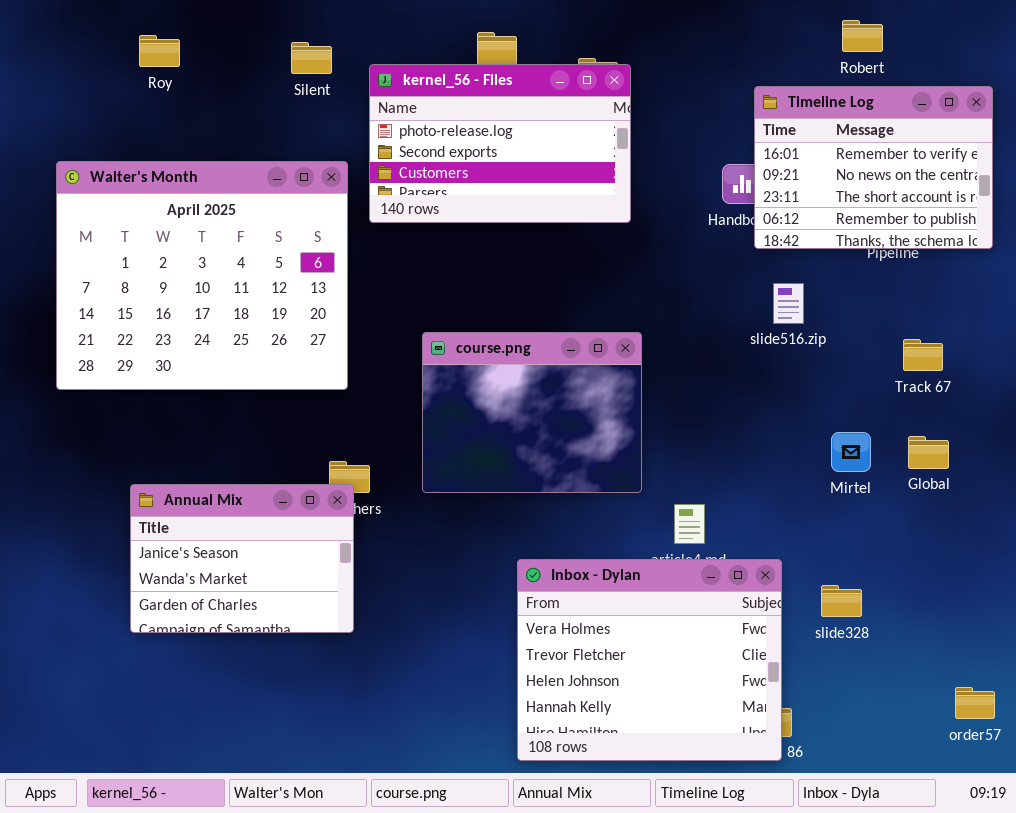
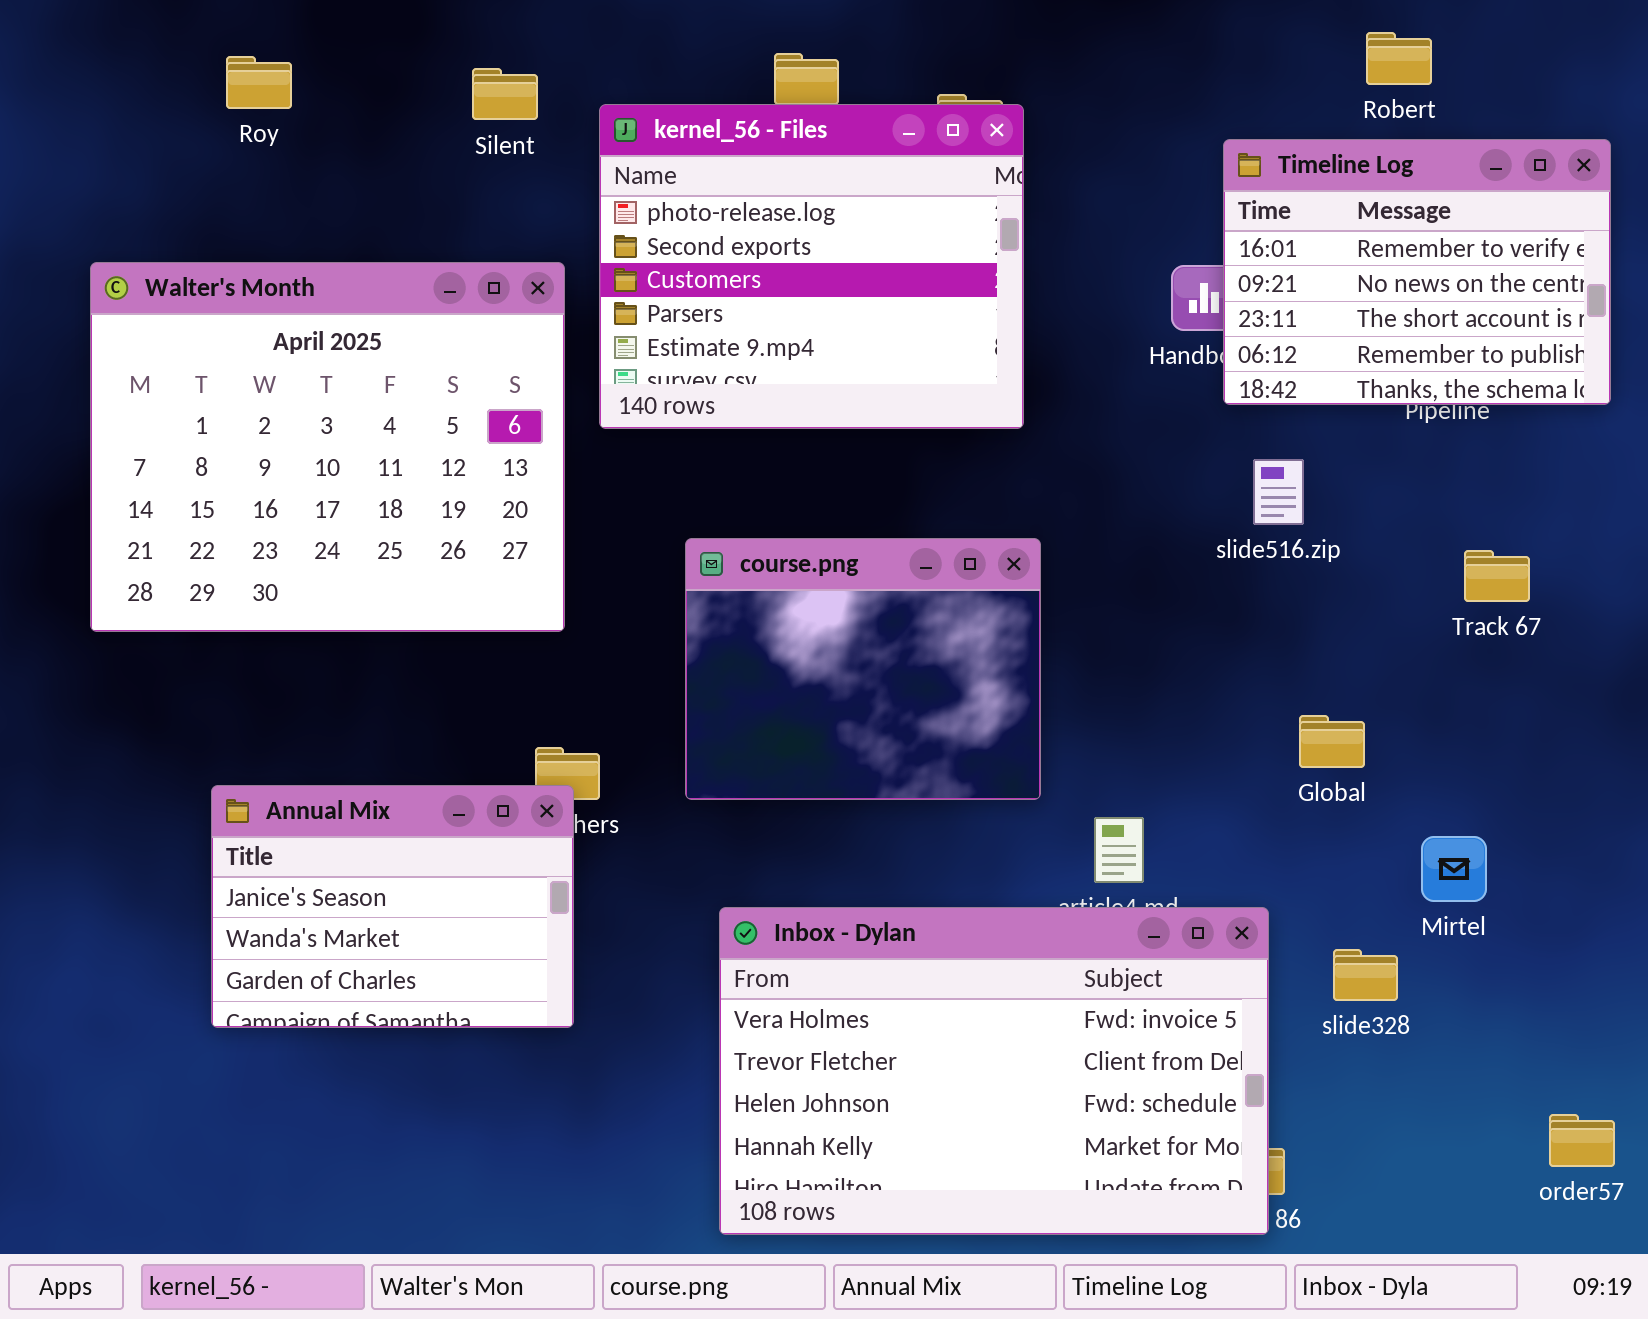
kernel_56 - Files: [369,64,631,223] -> [599,104,1024,429], resized
Mirtel: [831,432,871,472] -> [1421,836,1487,902], moved
Global: [908,436,949,469] -> [1299,715,1365,768], moved
Inbox - Dylan: [517,559,782,761] -> [719,907,1269,1235], resized

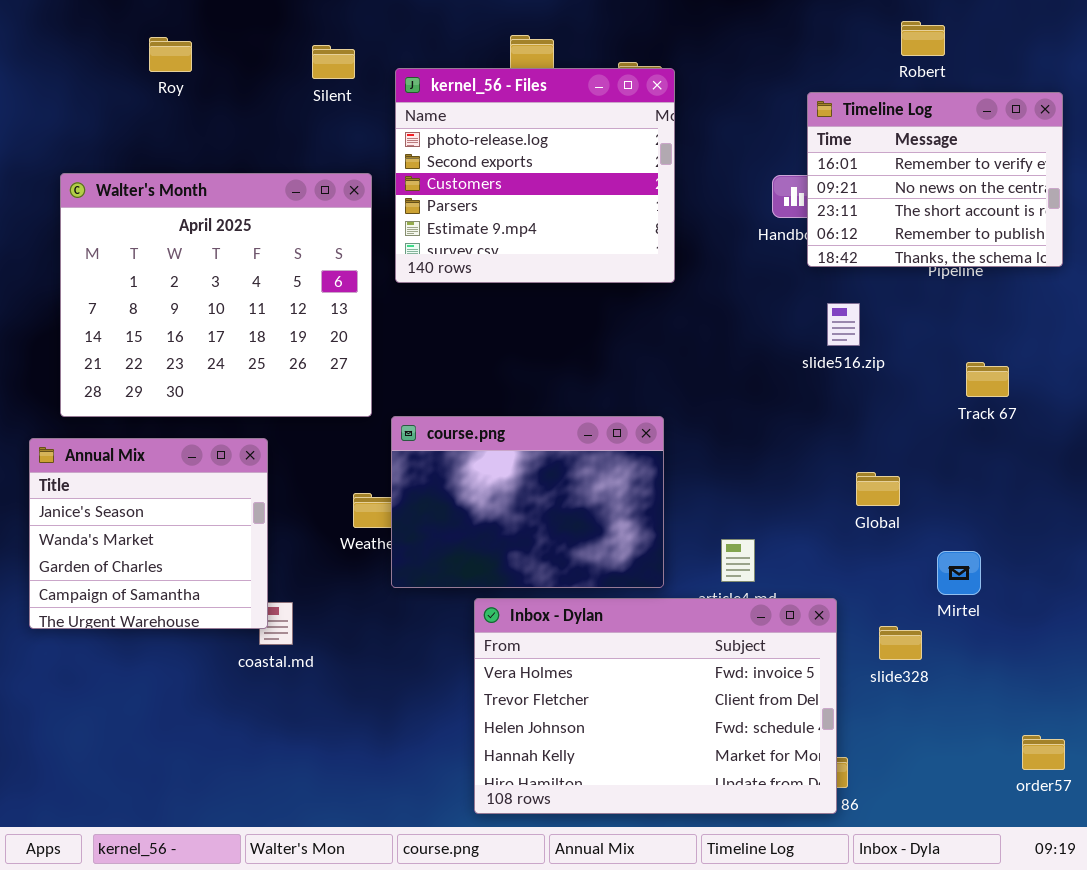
course.png: [685,538,1041,800] -> [391,416,664,588], moved, resized
Annual Mix: [211,785,574,1028] -> [29,438,268,629], moved, resized

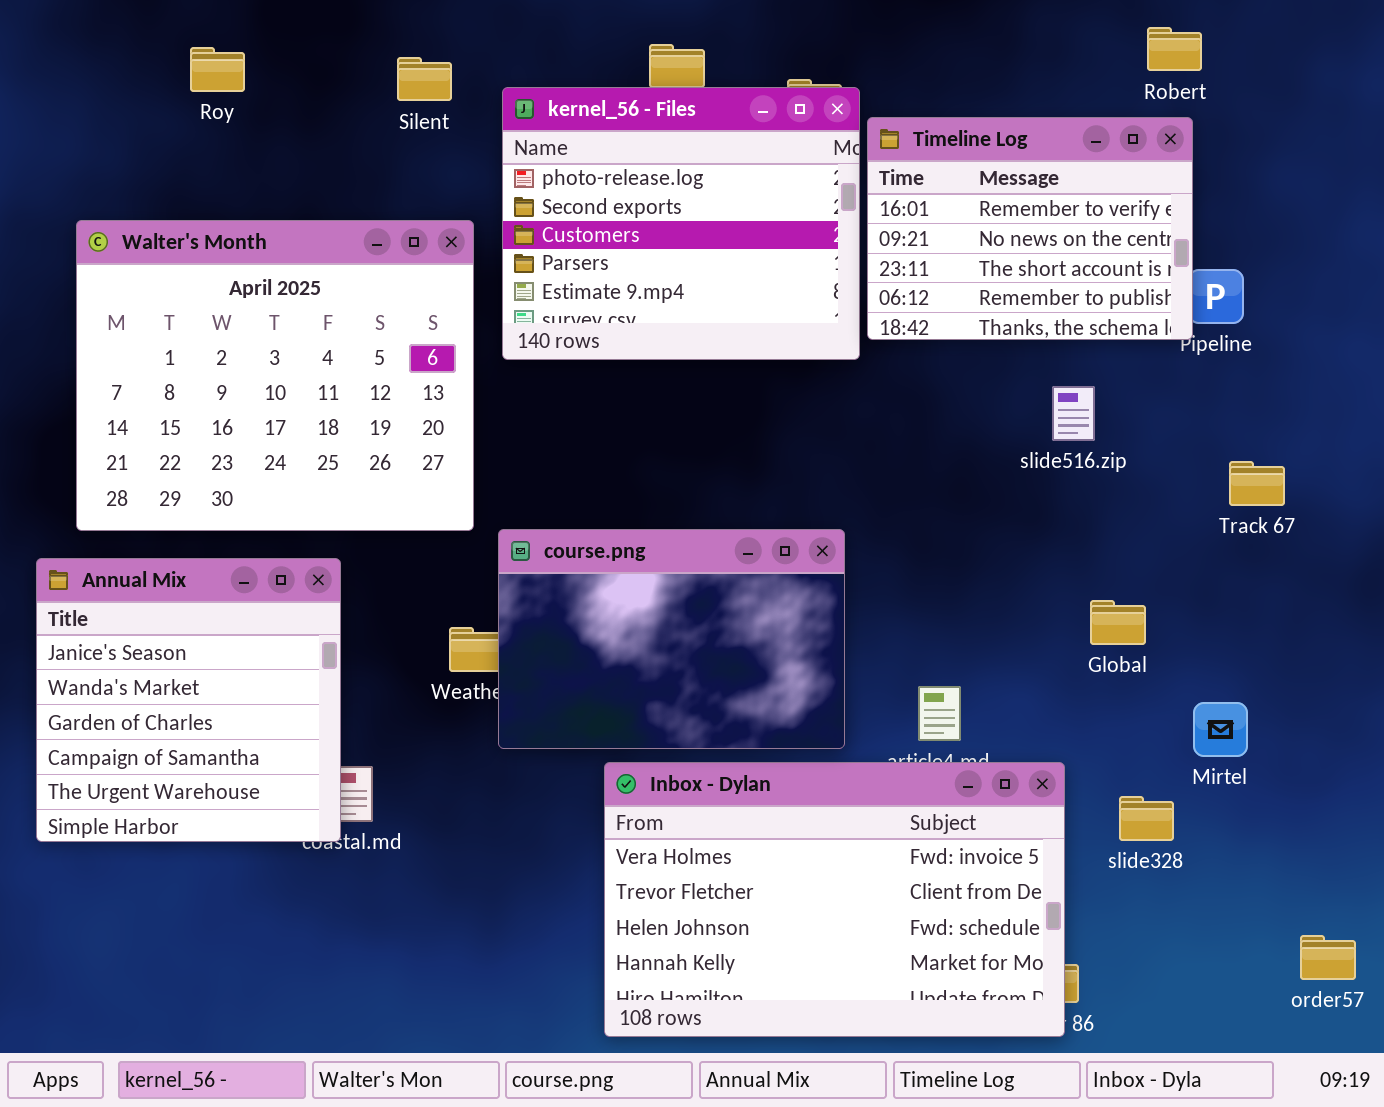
Timeline Log: [807,92,1063,267] -> [867,117,1193,340], moved
Annual Mix: [29,438,268,629] -> [36,558,341,842], resized

